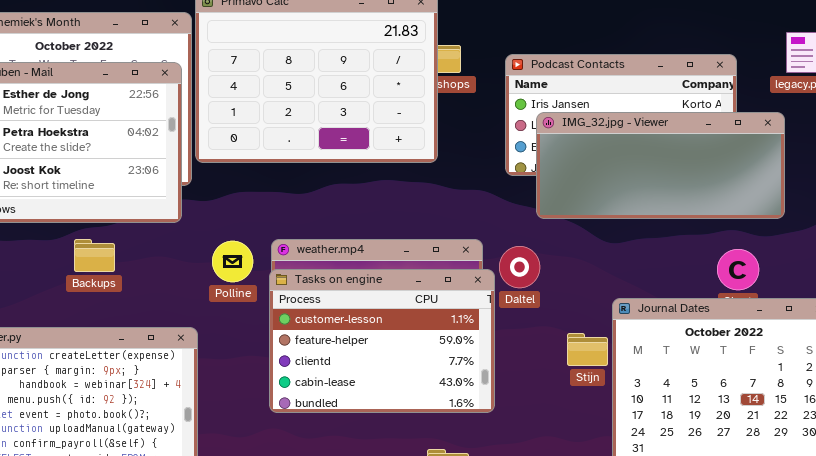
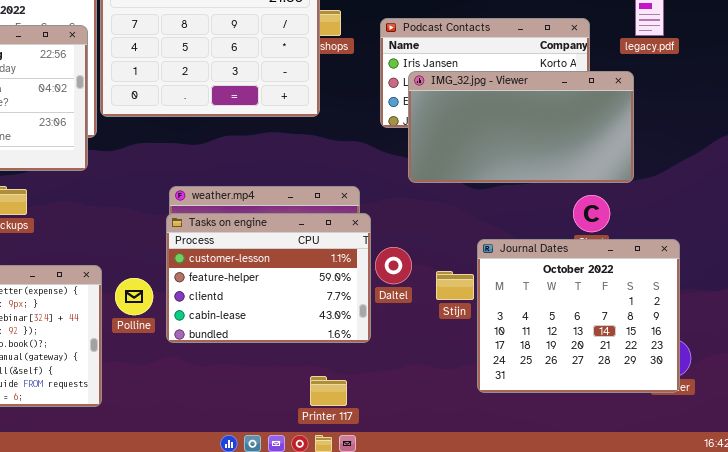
IMG_32.jpg - Viewer: [536,112,785,219] -> [408,71,634,183], resized
Polline: [212,241,253,282] -> [115,278,153,315], moved
Daltel: [499,246,540,288] -> [375,247,412,284], moved

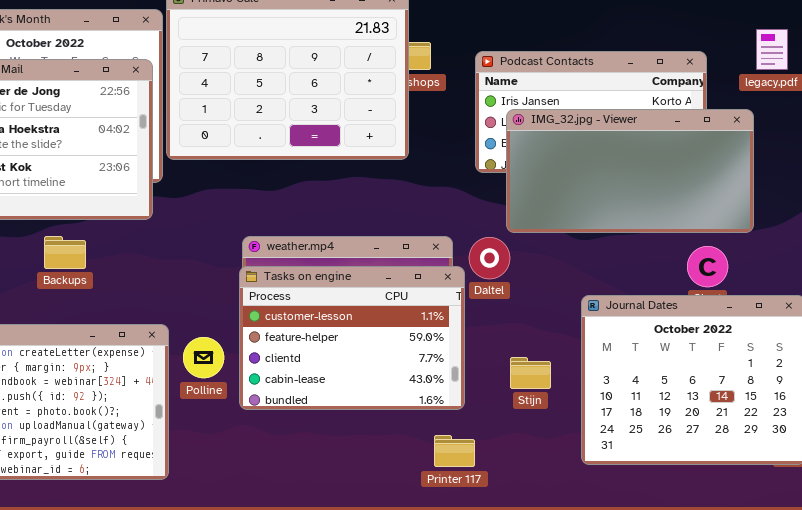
Daltel: [375,247,412,284] -> [469,237,510,279], moved
Stijn: [436,271,474,300] -> [510,357,551,389], moved
Printer 117: [310,376,347,406] -> [434,435,475,467], moved

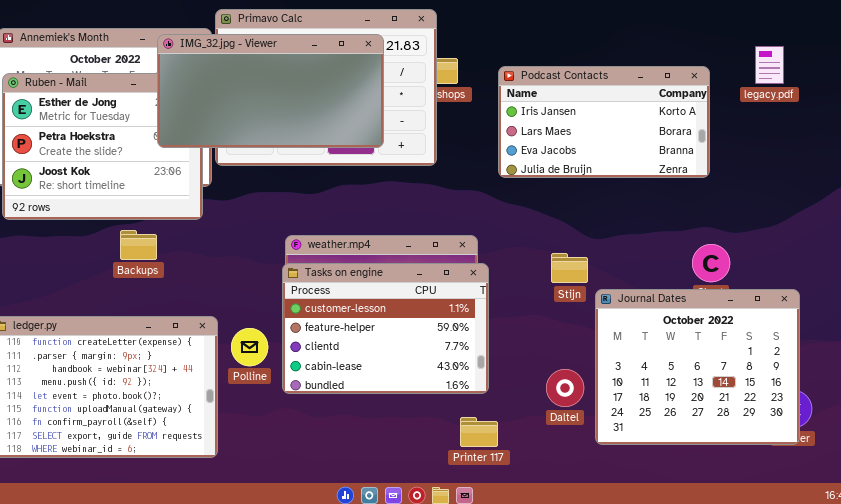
IMG_32.jpg - Viewer: [506,109,754,233] -> [157,34,384,148], moved
Backups: [44,236,86,269] -> [120,230,157,260], moved
Daltel: [469,237,510,279] -> [546,369,584,407], moved
Stijn: [510,357,551,389] -> [551,253,588,283], moved

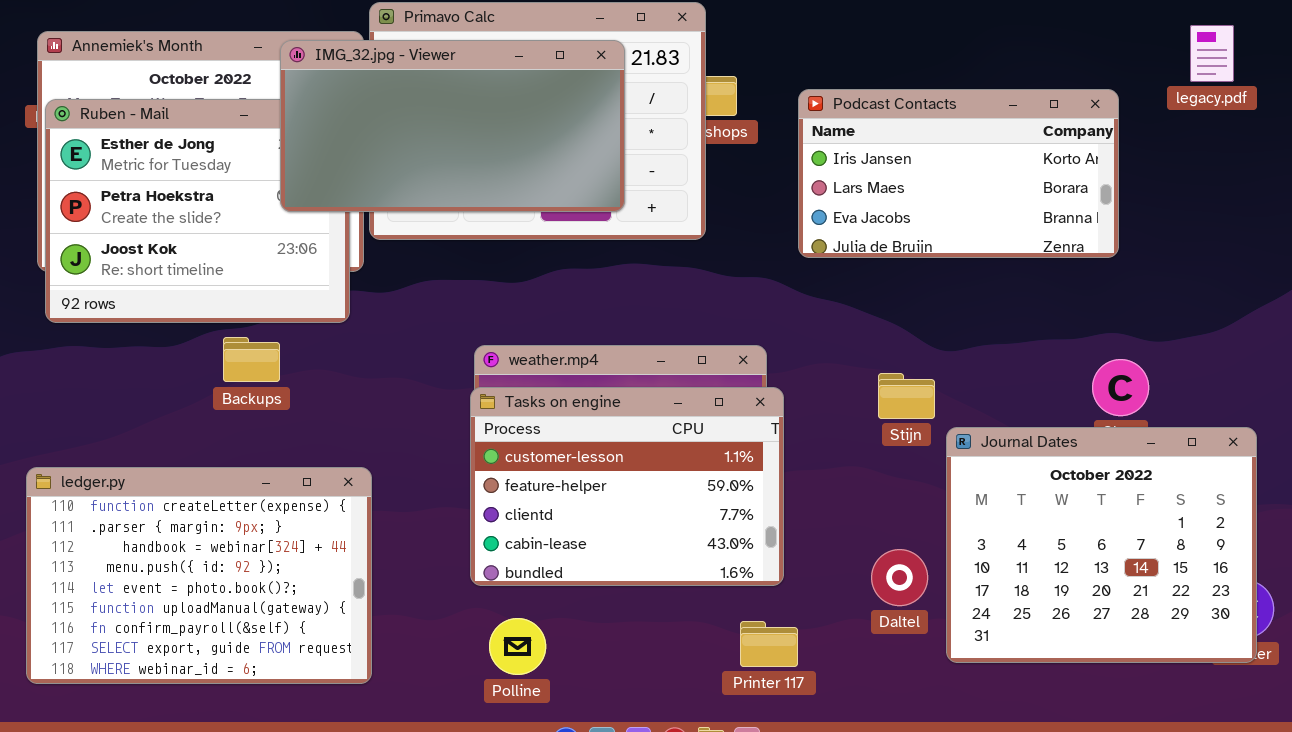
legacy.pdf: [755,46,784,84] -> [1190,25,1234,82], moved
Polline: [231,328,268,366] -> [489,618,546,675], moved

